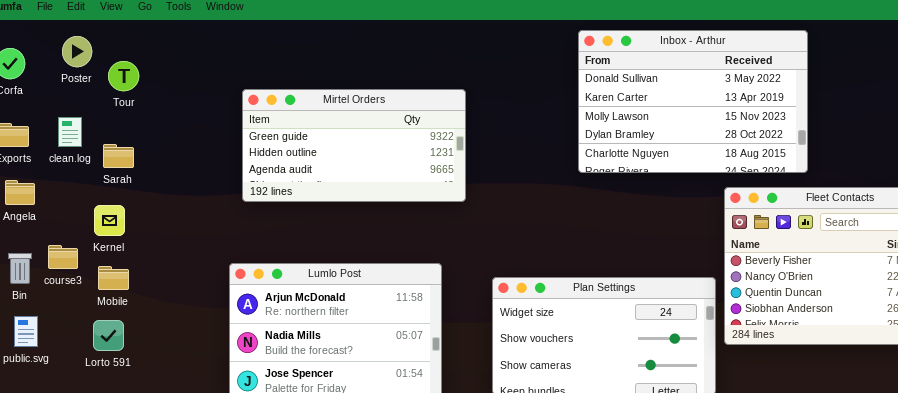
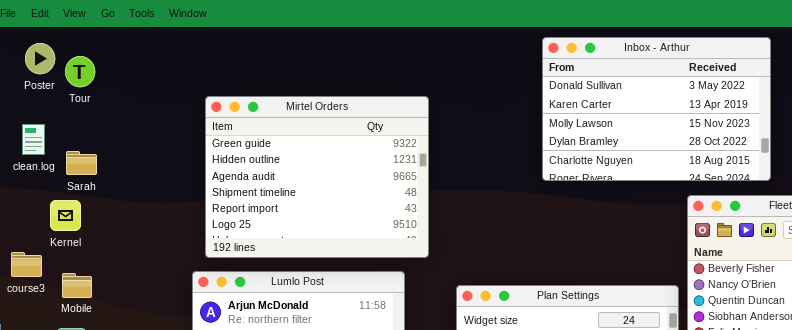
Tour: [108,61,139,91] -> [65,56,95,87], moved
Mirtel Orders: [242,89,466,202] -> [205,96,429,258], resized
Kernel: [94,205,125,236] -> [50,200,81,231], moved

